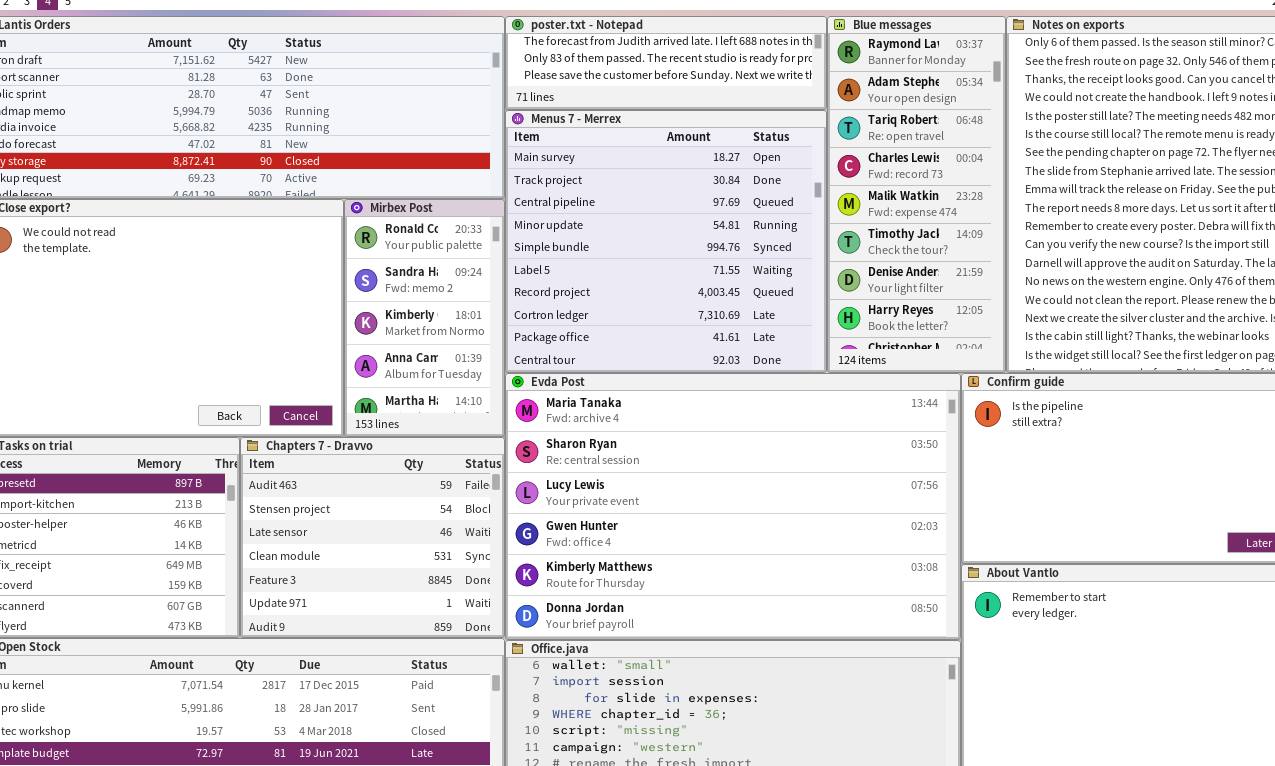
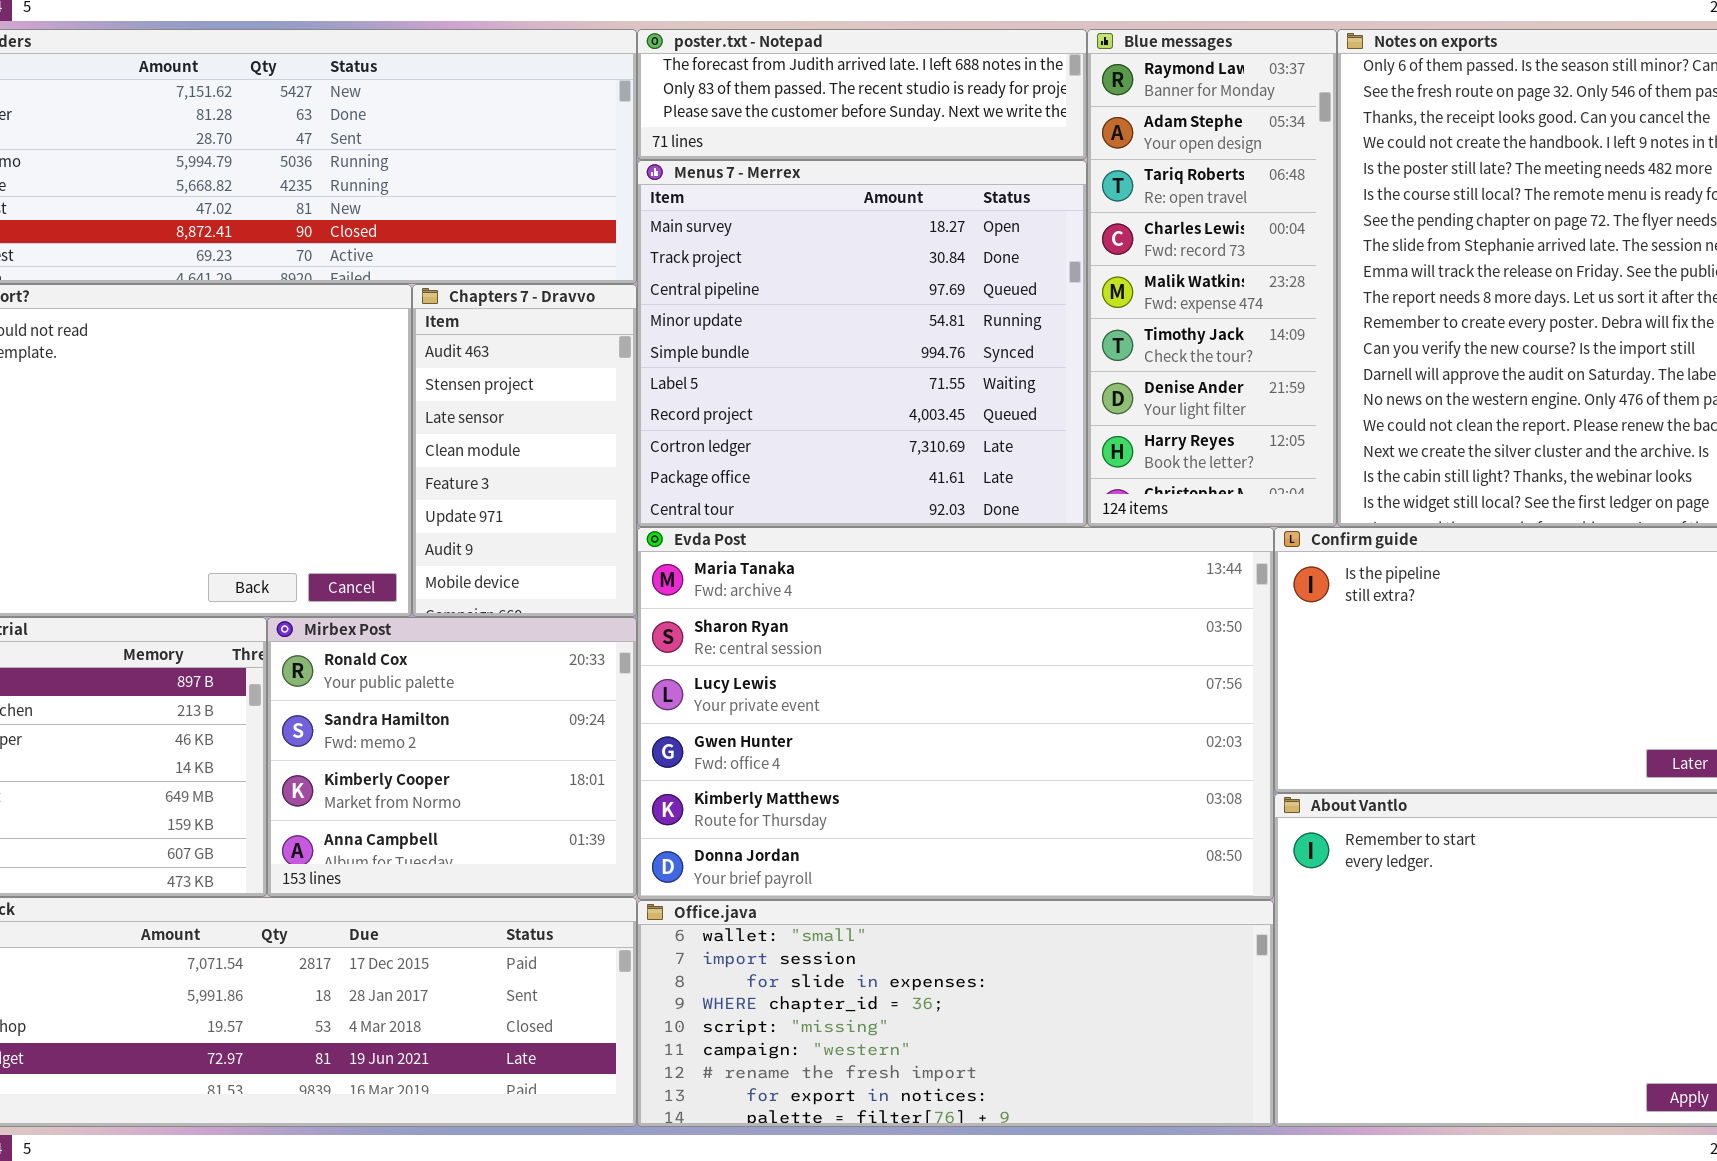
Mirbex Post: [344,199,505,437] -> [267,617,637,897], moved, resized
Chapters 7 - Dravvo: [240,437,505,638] -> [412,284,637,617], moved, resized

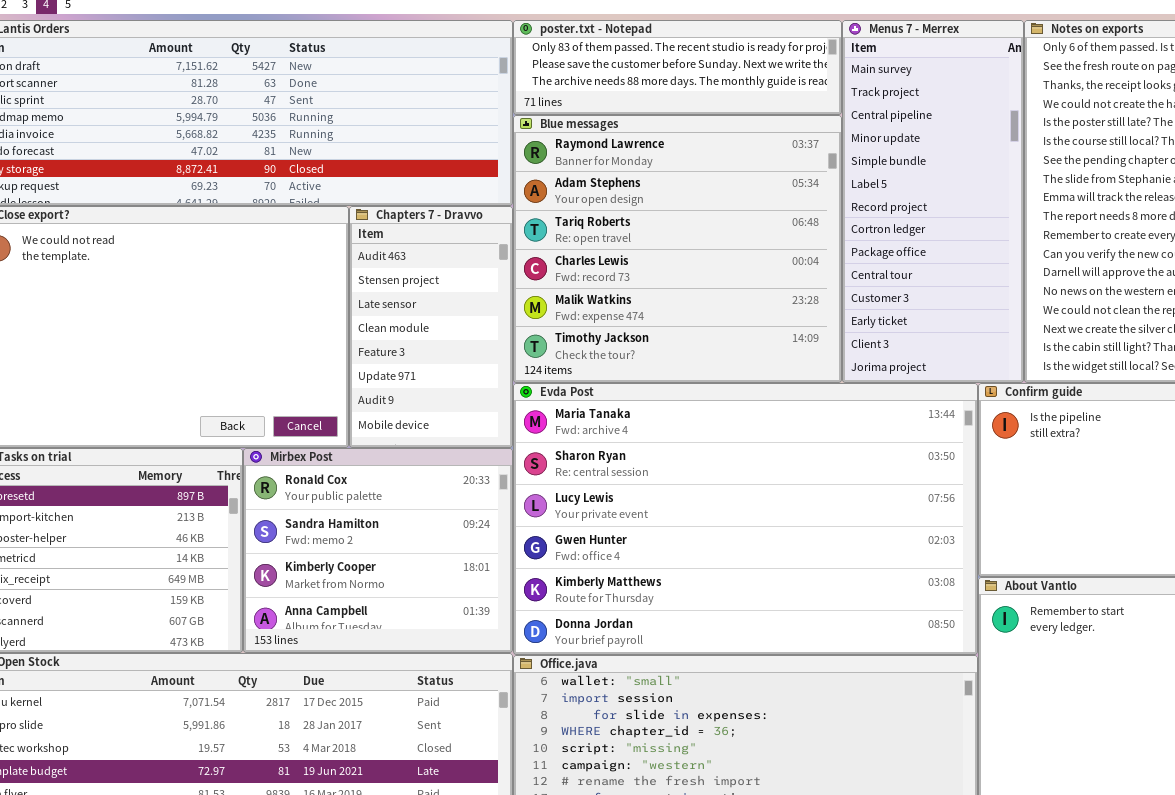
poster.txt - Notepad: [637,29,1087,160] -> [513,20,842,115], scrolled down 1 row
Blue messages: [1087,29,1337,527] -> [513,115,842,383], moved, resized
Menus 7 - Merrex: [637,160,1087,527] -> [842,20,1024,383], moved, resized

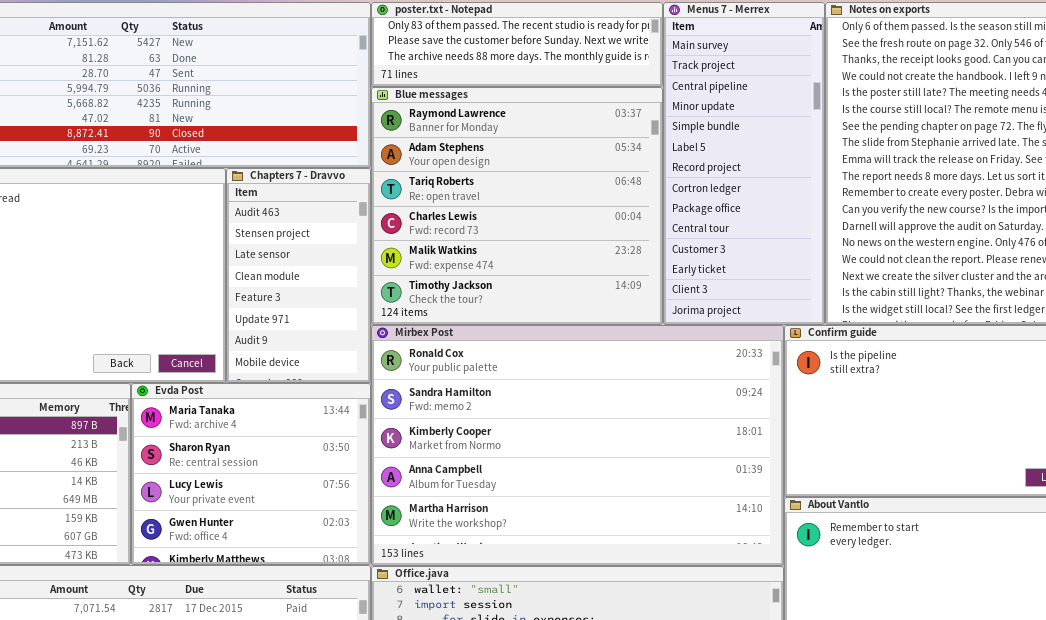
Evda Post: [513,383,978,655] -> [131,383,371,565], moved, resized
Mirbex Post: [243,448,513,653] -> [371,325,784,566], moved, resized

